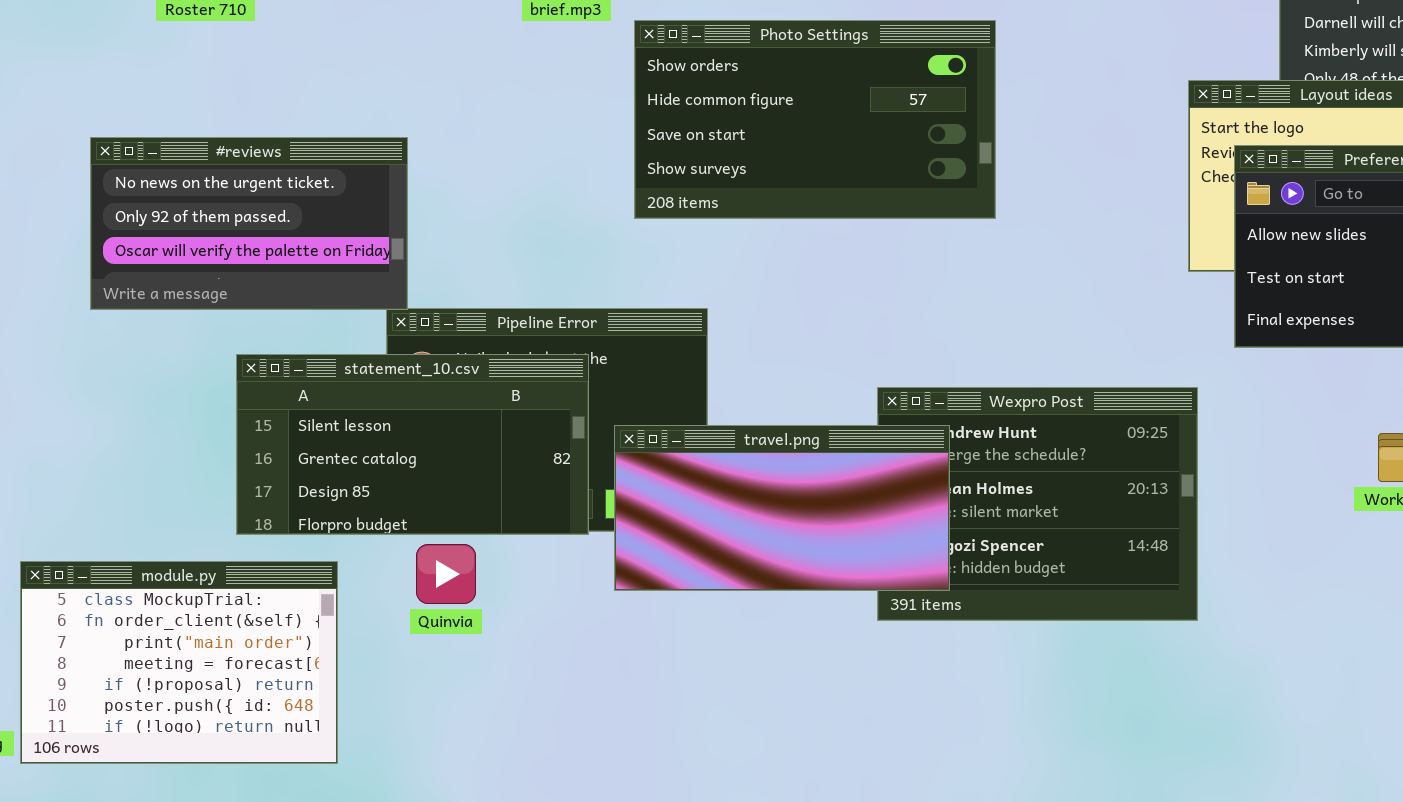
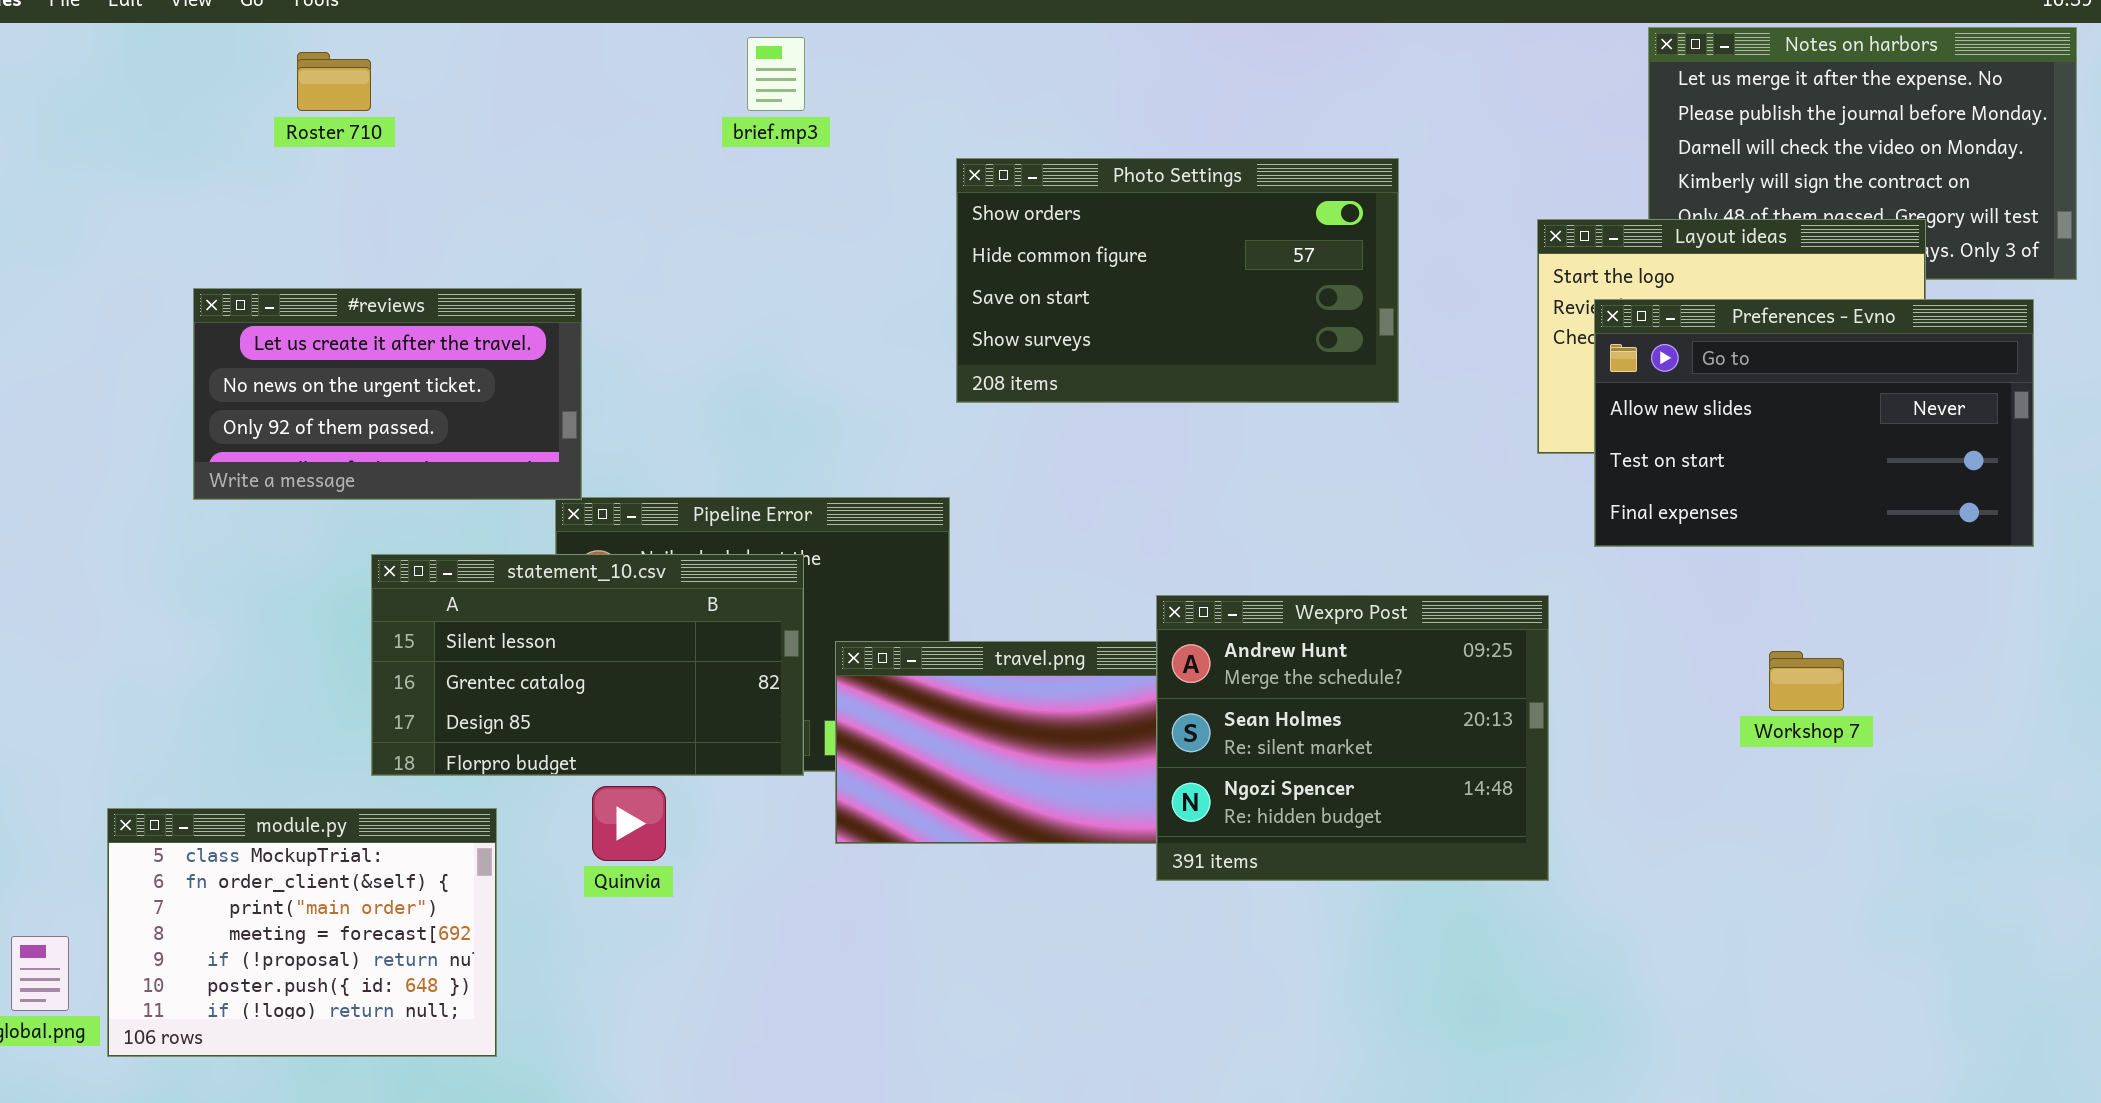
Photo Settings: [634,20,996,219] -> [956,158,1399,403], moved
#reviews: [90,137,408,310] -> [193,288,582,500], scrolled up 1 row
Wexpro Post: [877,387,1198,621] -> [1156,595,1549,881], raised

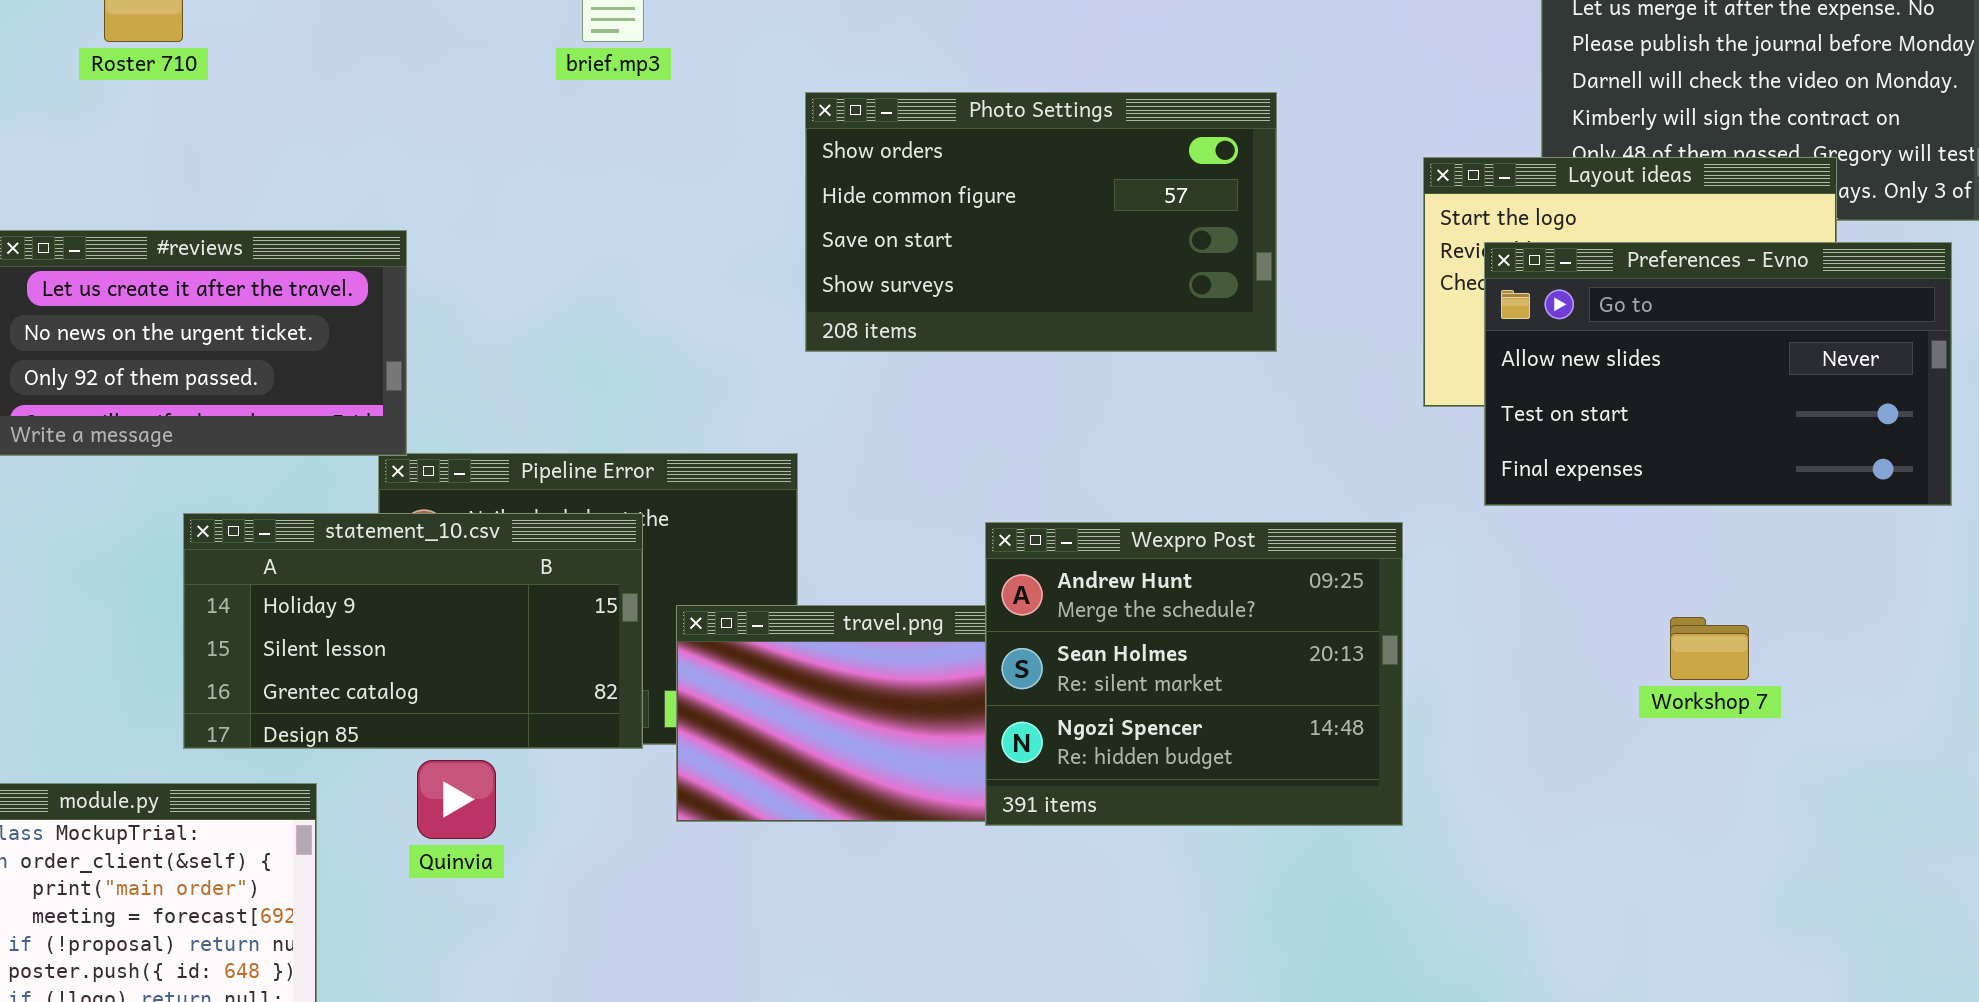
statement_10.csv: [371,554,804,776] -> [183,513,643,749], scrolled up 1 row
Wexpro Post: [1156,595,1549,881] -> [985,522,1403,826], moved

